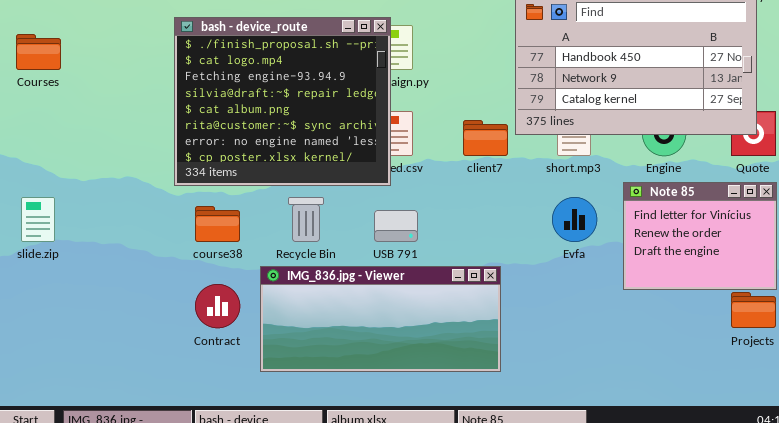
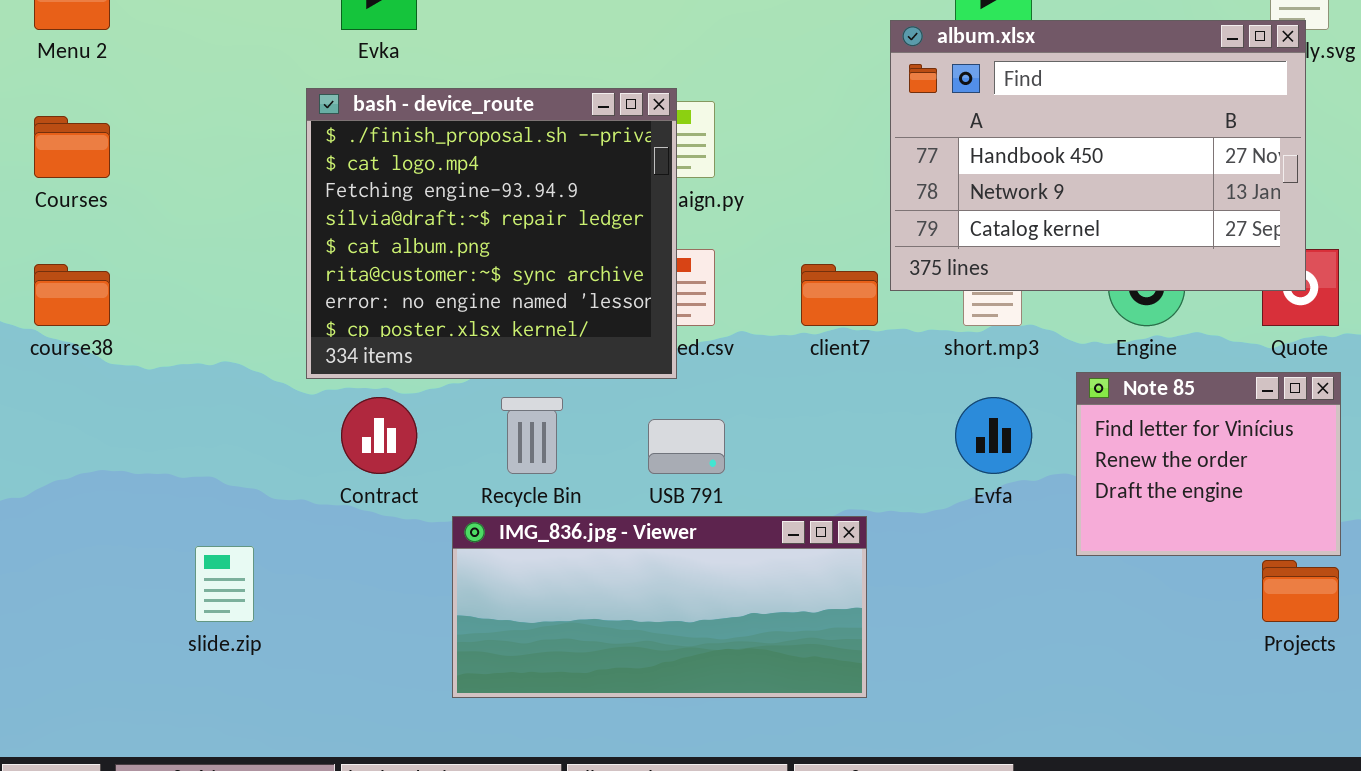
slide.zip: [21,197,55,242] -> [195,546,254,622], moved
course38: [195,206,240,242] -> [34,264,110,326], moved
Contract: [195,284,240,328] -> [341,397,417,474], moved

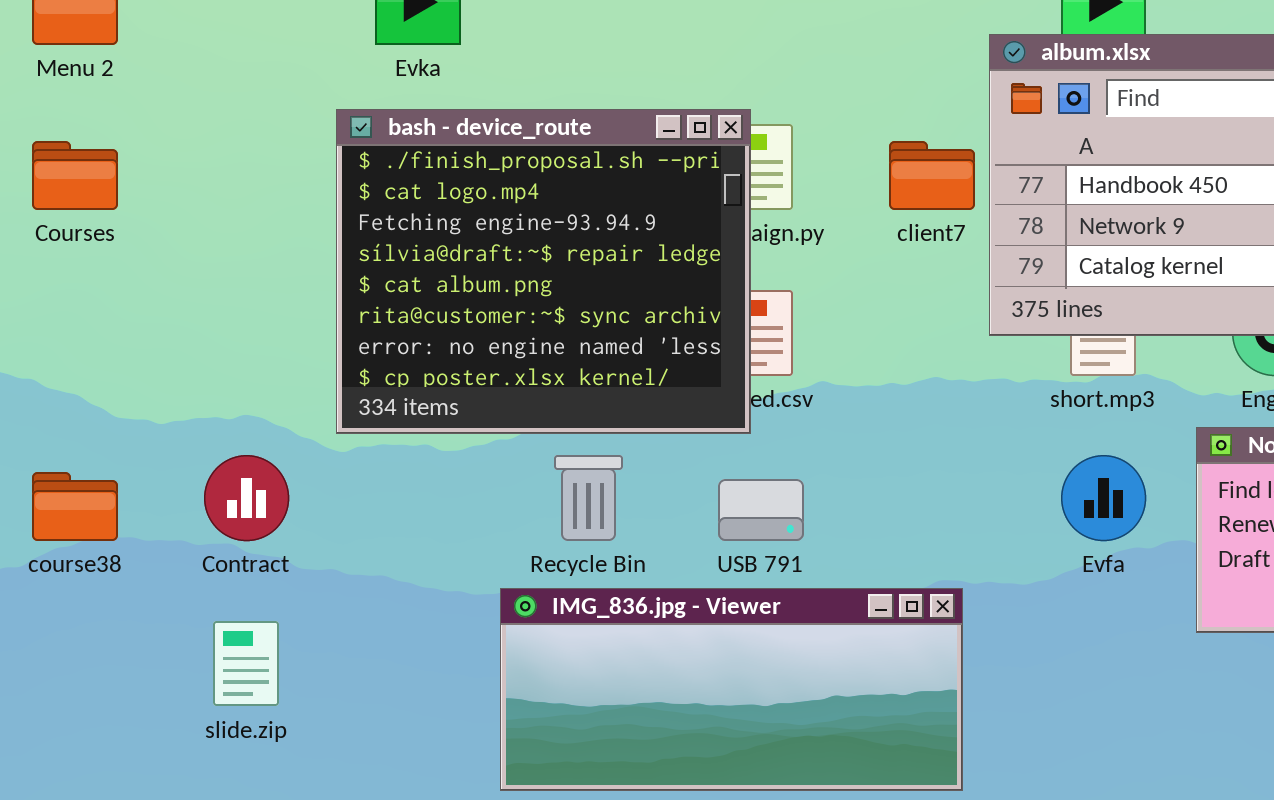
course38: [34,264,110,326] -> [32,472,118,541], moved
client7: [801,264,878,326] -> [889,141,975,210], moved
Contract: [341,397,417,474] -> [204,455,289,541], moved

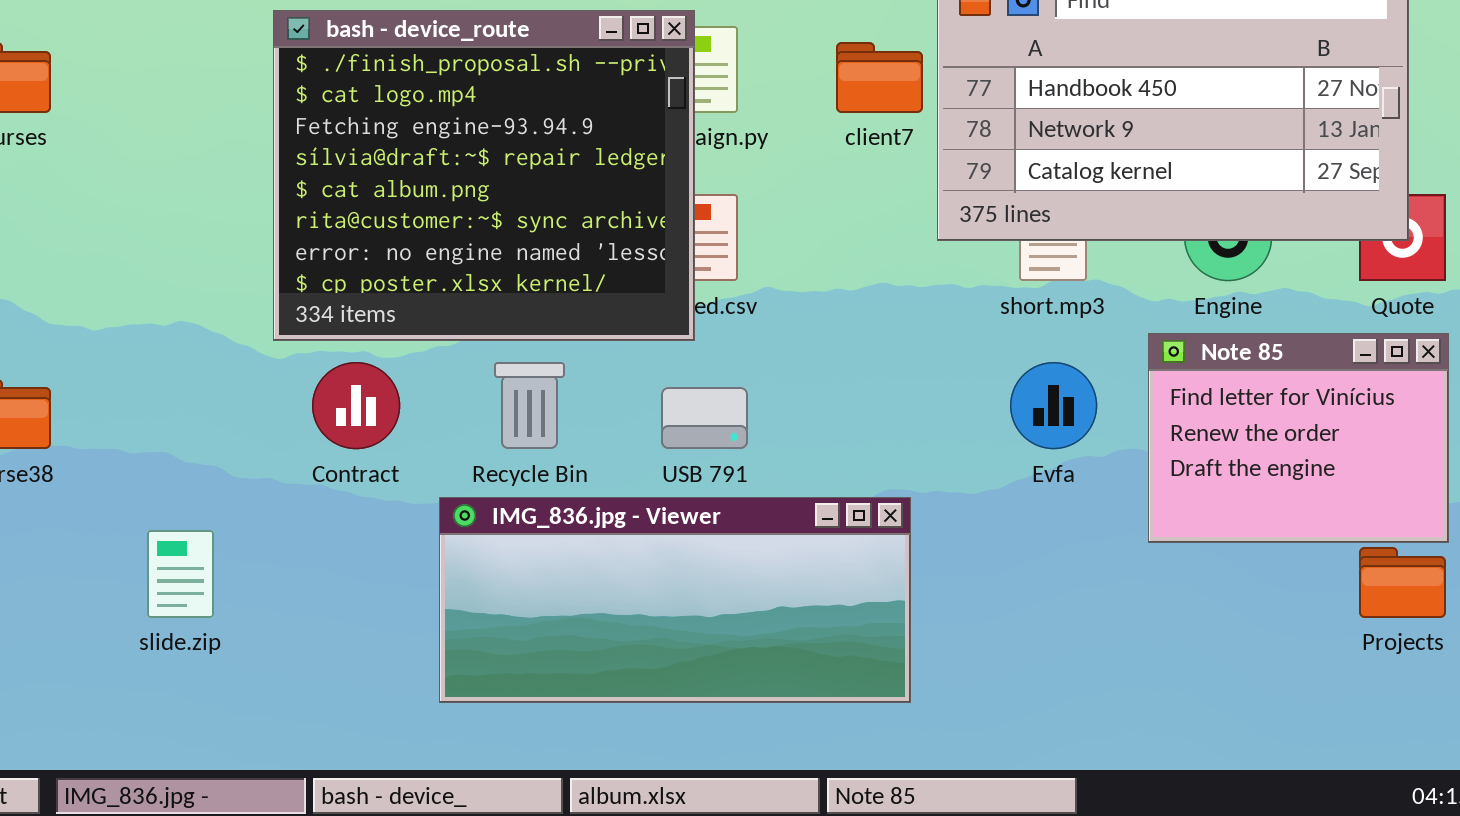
Contract: [204,455,289,541] -> [312,362,400,449], moved

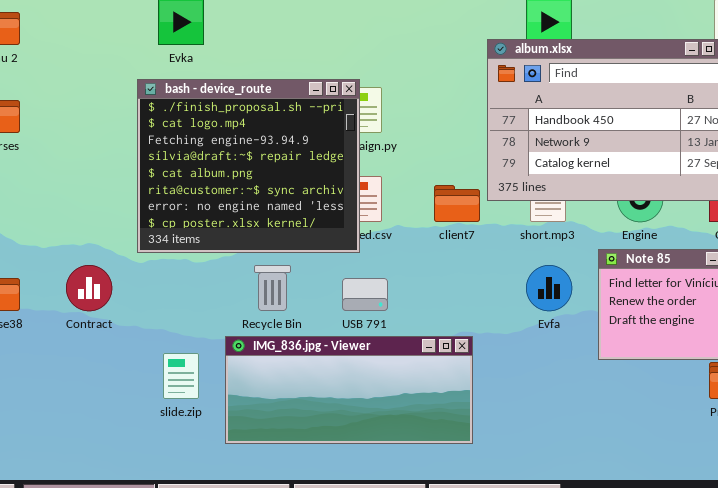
client7: [836,42,923,113] -> [434,185,480,222], moved
Contract: [312,362,400,449] -> [66,265,112,311], moved
slide.zip: [147,530,214,618] -> [163,353,199,399], moved

